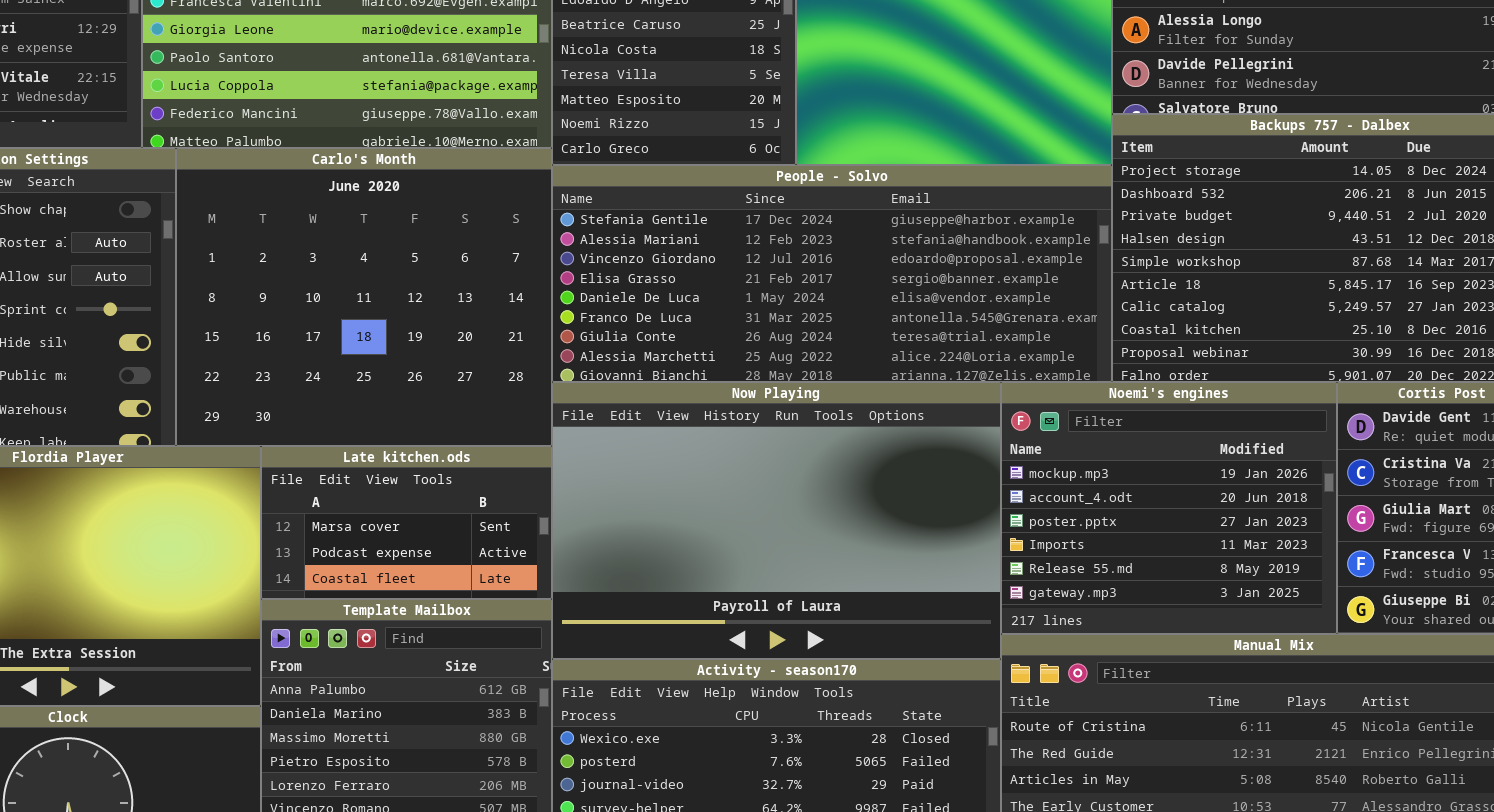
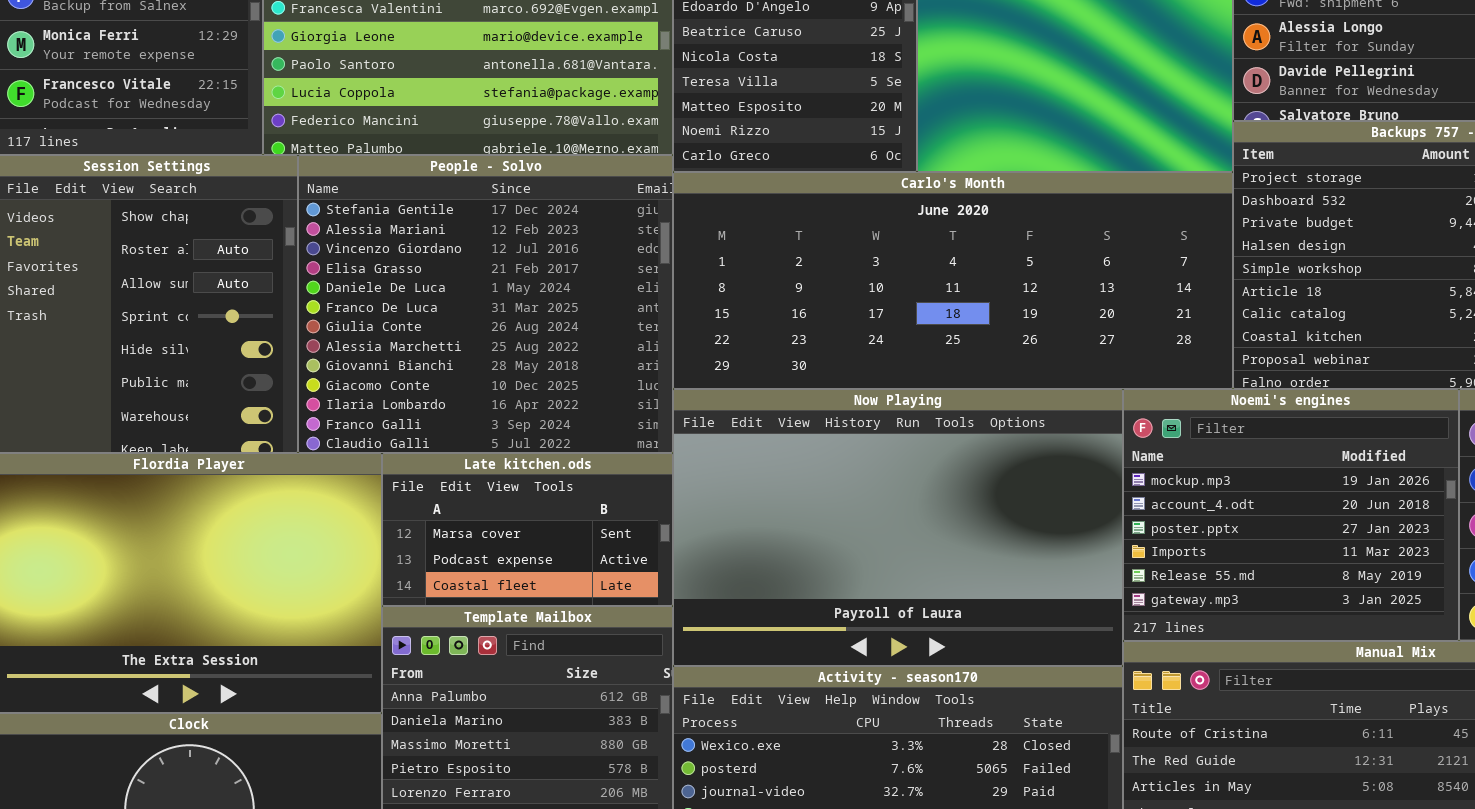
Carlo's Month: [176,148,552,446] -> [673,172,1233,389], moved, resized
People - Solvo: [552,165,1112,382] -> [298,155,673,453], moved, resized

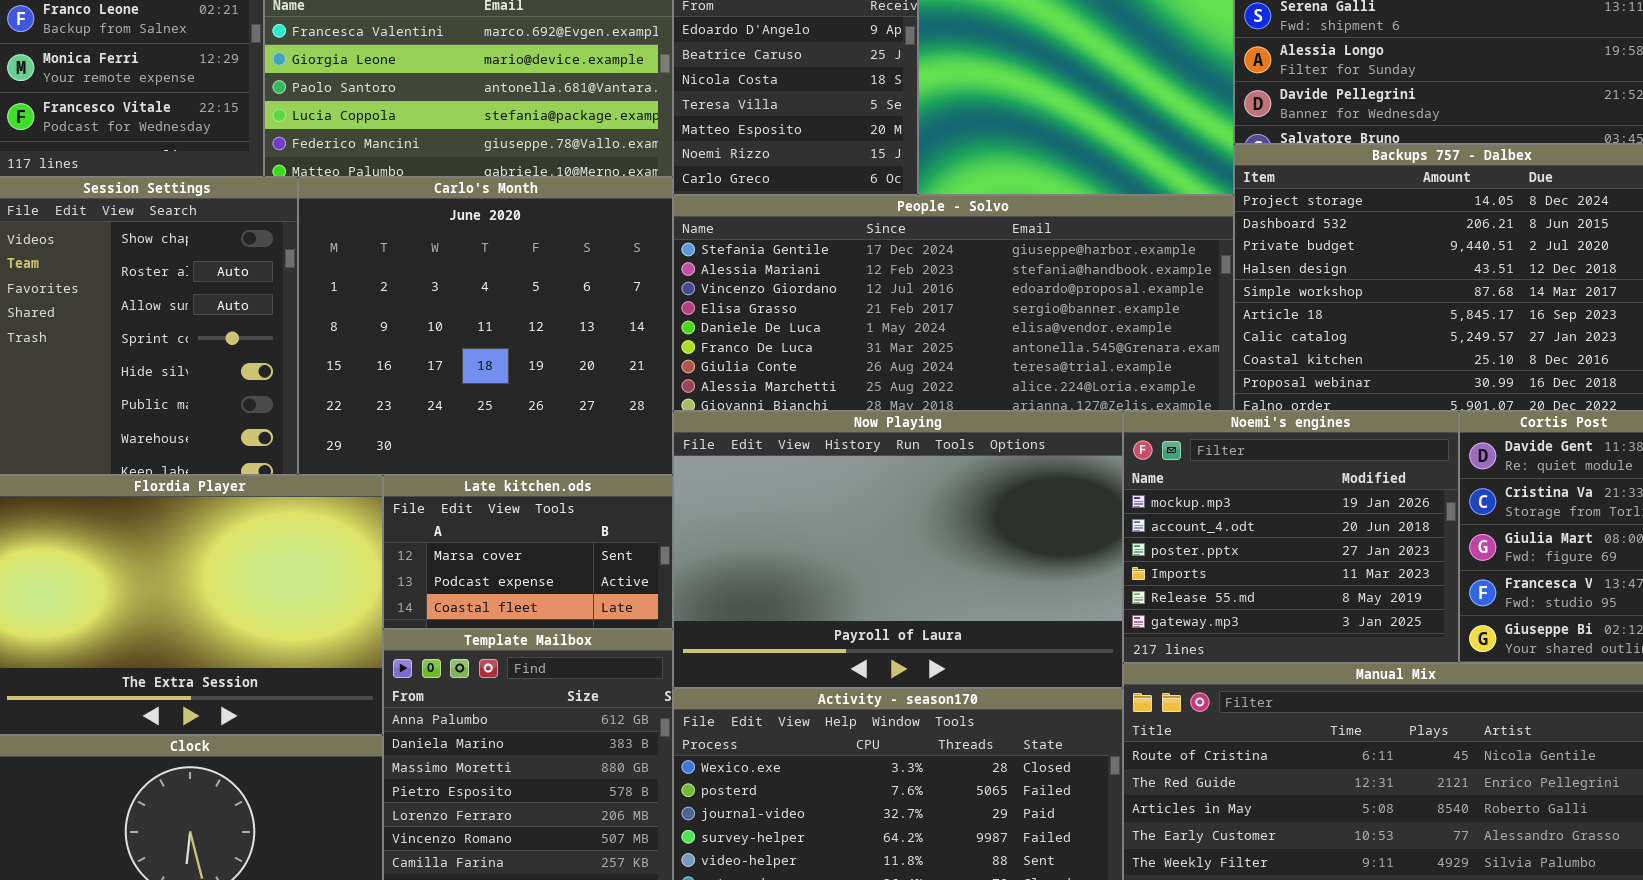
People - Solvo: [298,155,673,453] -> [673,195,1234,411], moved, resized
Carlo's Month: [673,172,1233,389] -> [298,177,673,475], moved, resized

